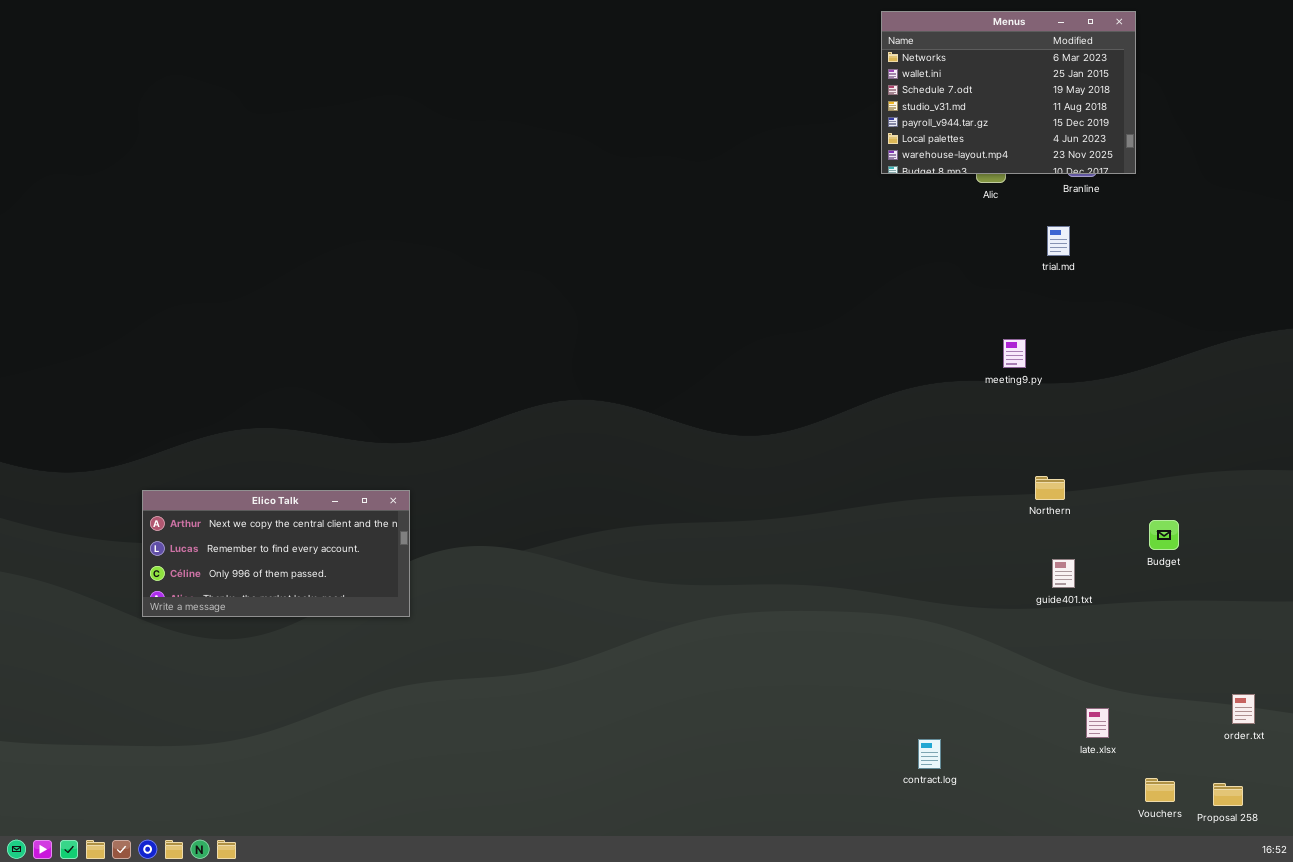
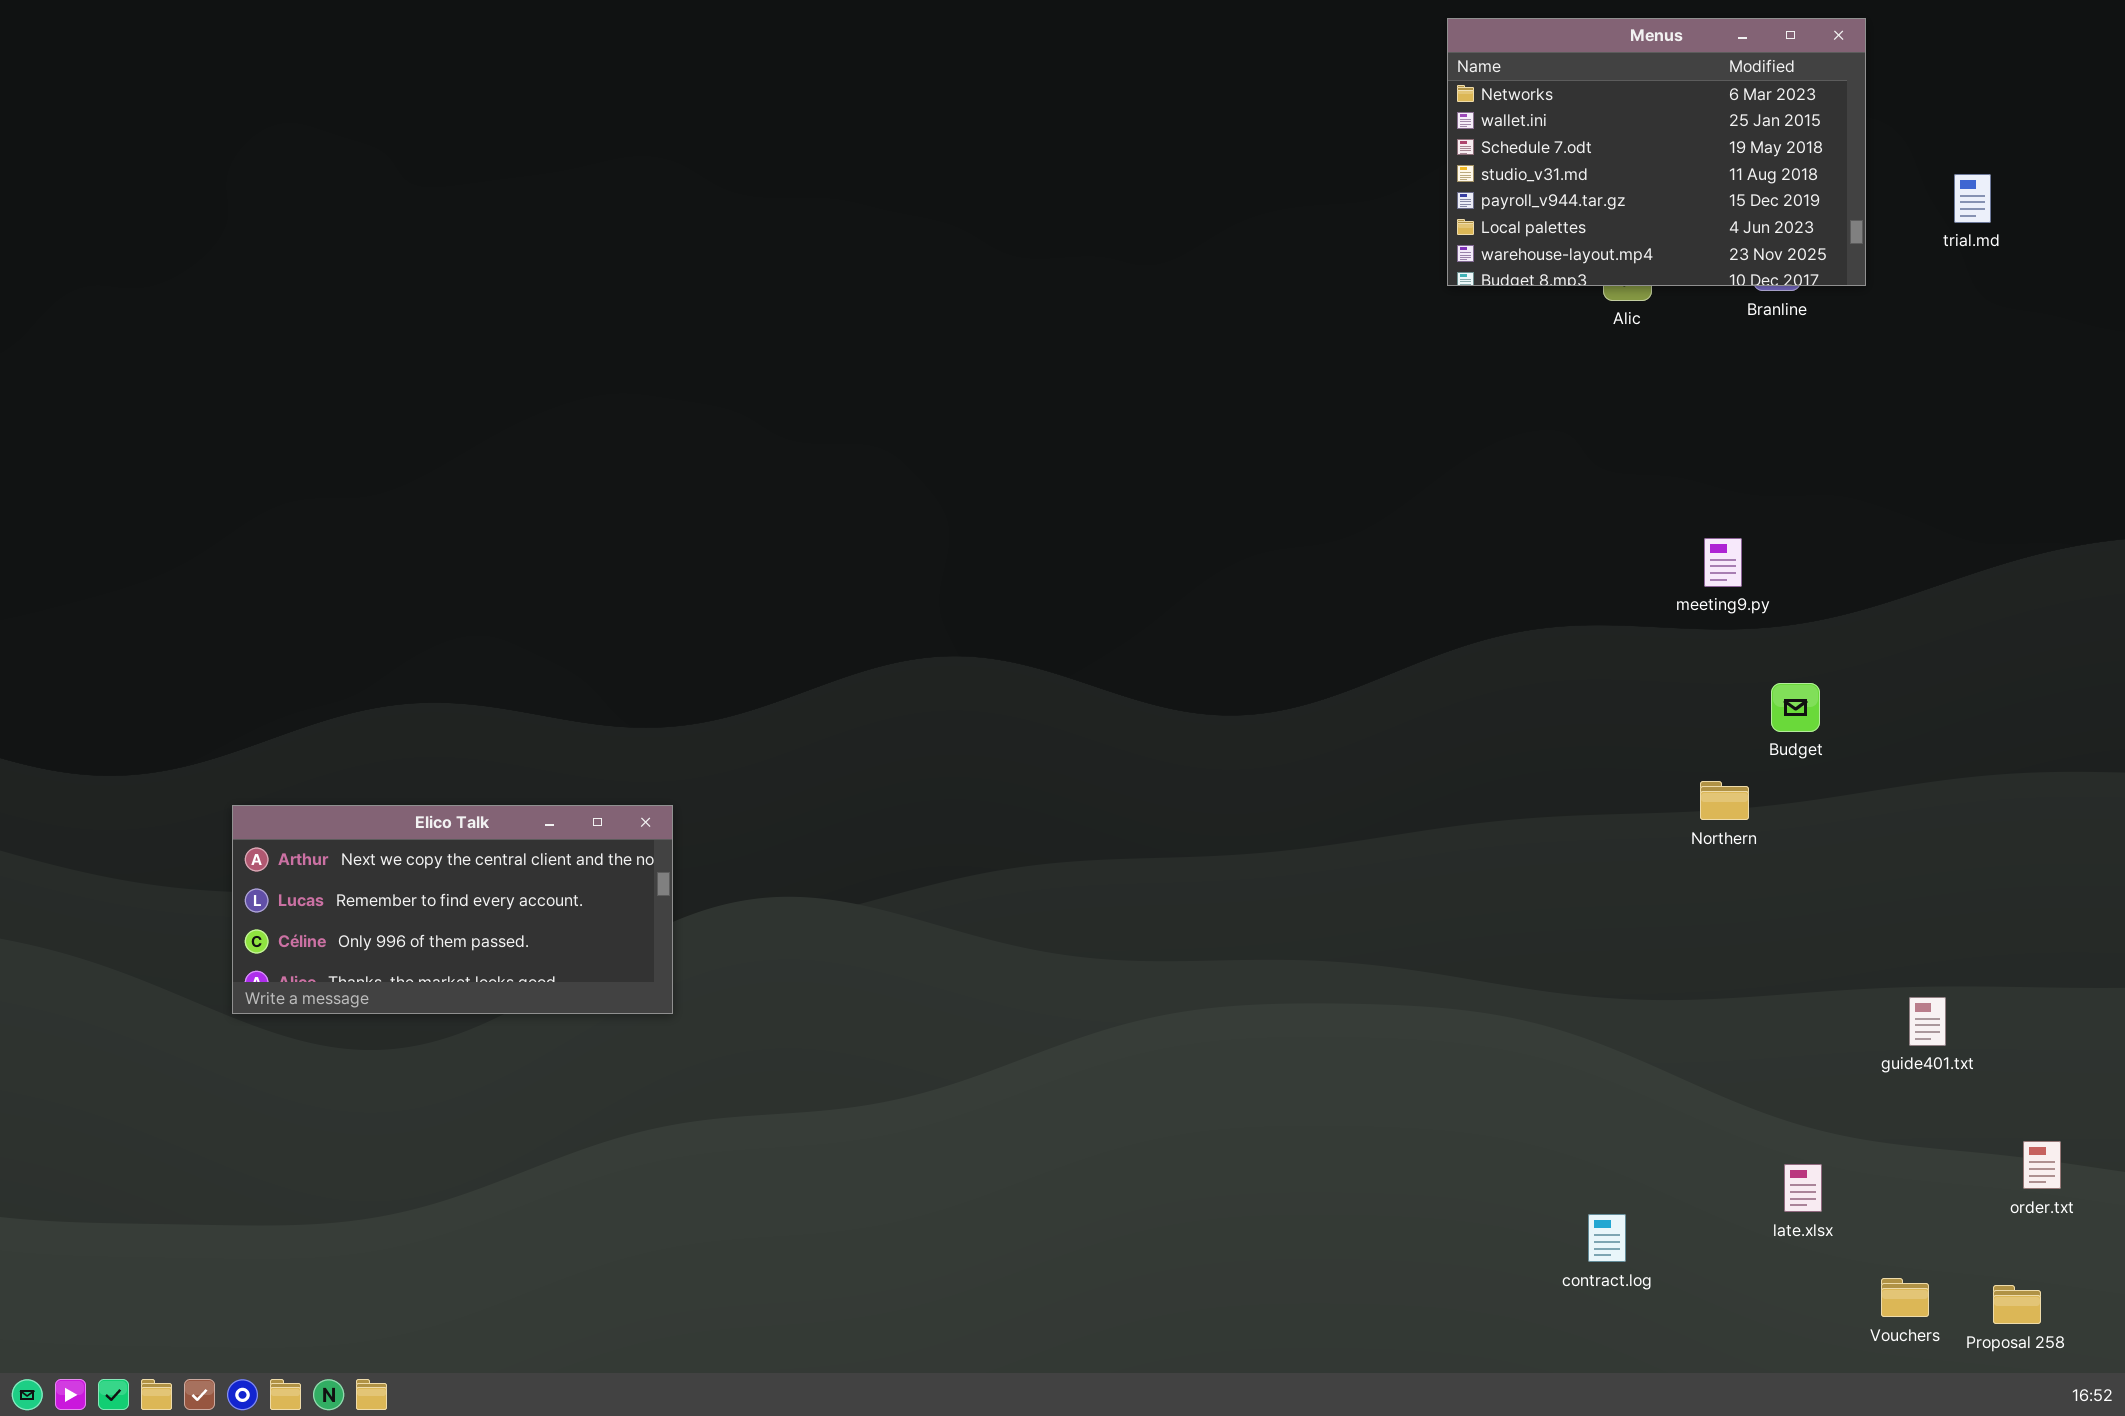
trial.md: [1047,226,1070,256] -> [1954,174,1991,223], moved
meeting9.py: [1003,339,1026,368] -> [1704,538,1742,587], moved
Budget: [1149,520,1179,550] -> [1771,683,1820,732], moved
guide401.txt: [1052,559,1075,588] -> [1909,997,1946,1046], moved
contract.log: [918,739,941,769] -> [1588,1214,1626,1262], moved

